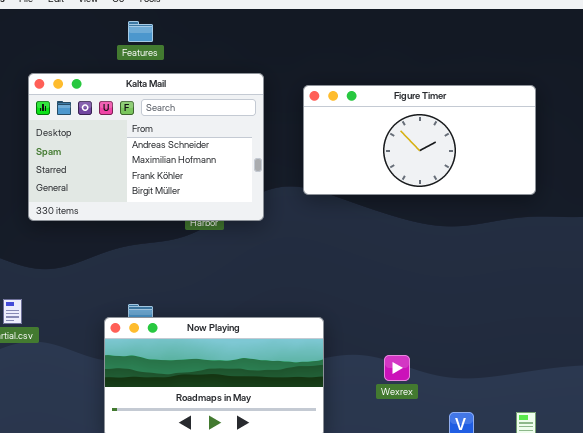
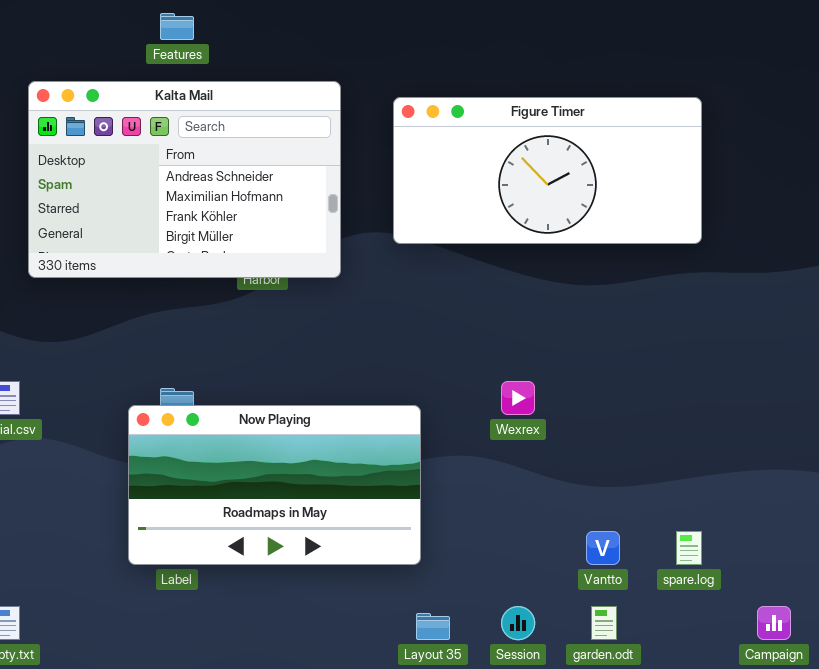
Wexrex: [384,355,410,381] -> [501,381,535,415], moved

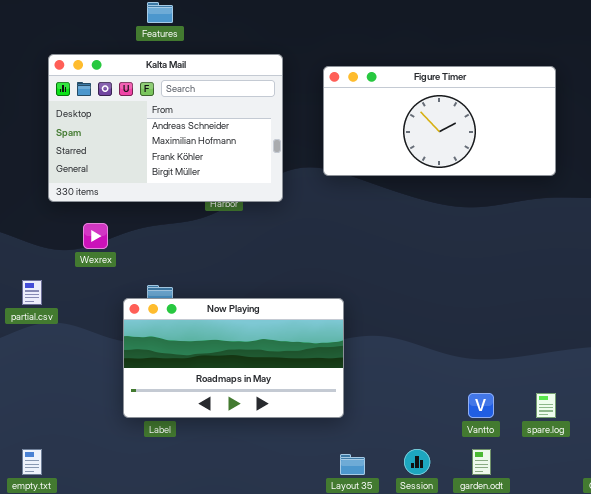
Wexrex: [501,381,535,415] -> [83,223,108,249], moved

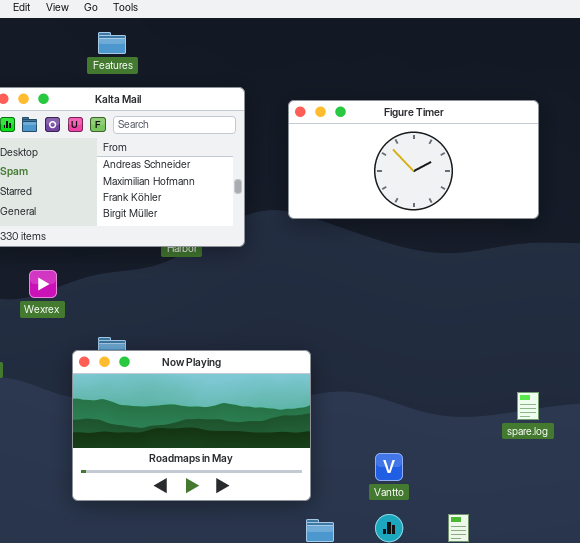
Now Playing: [123,298,344,418] -> [72,350,311,501], resized
Vantto: [468,393,494,418] -> [375,453,403,481], moved
spare.log: [536,393,556,418] -> [517,392,539,420], moved

